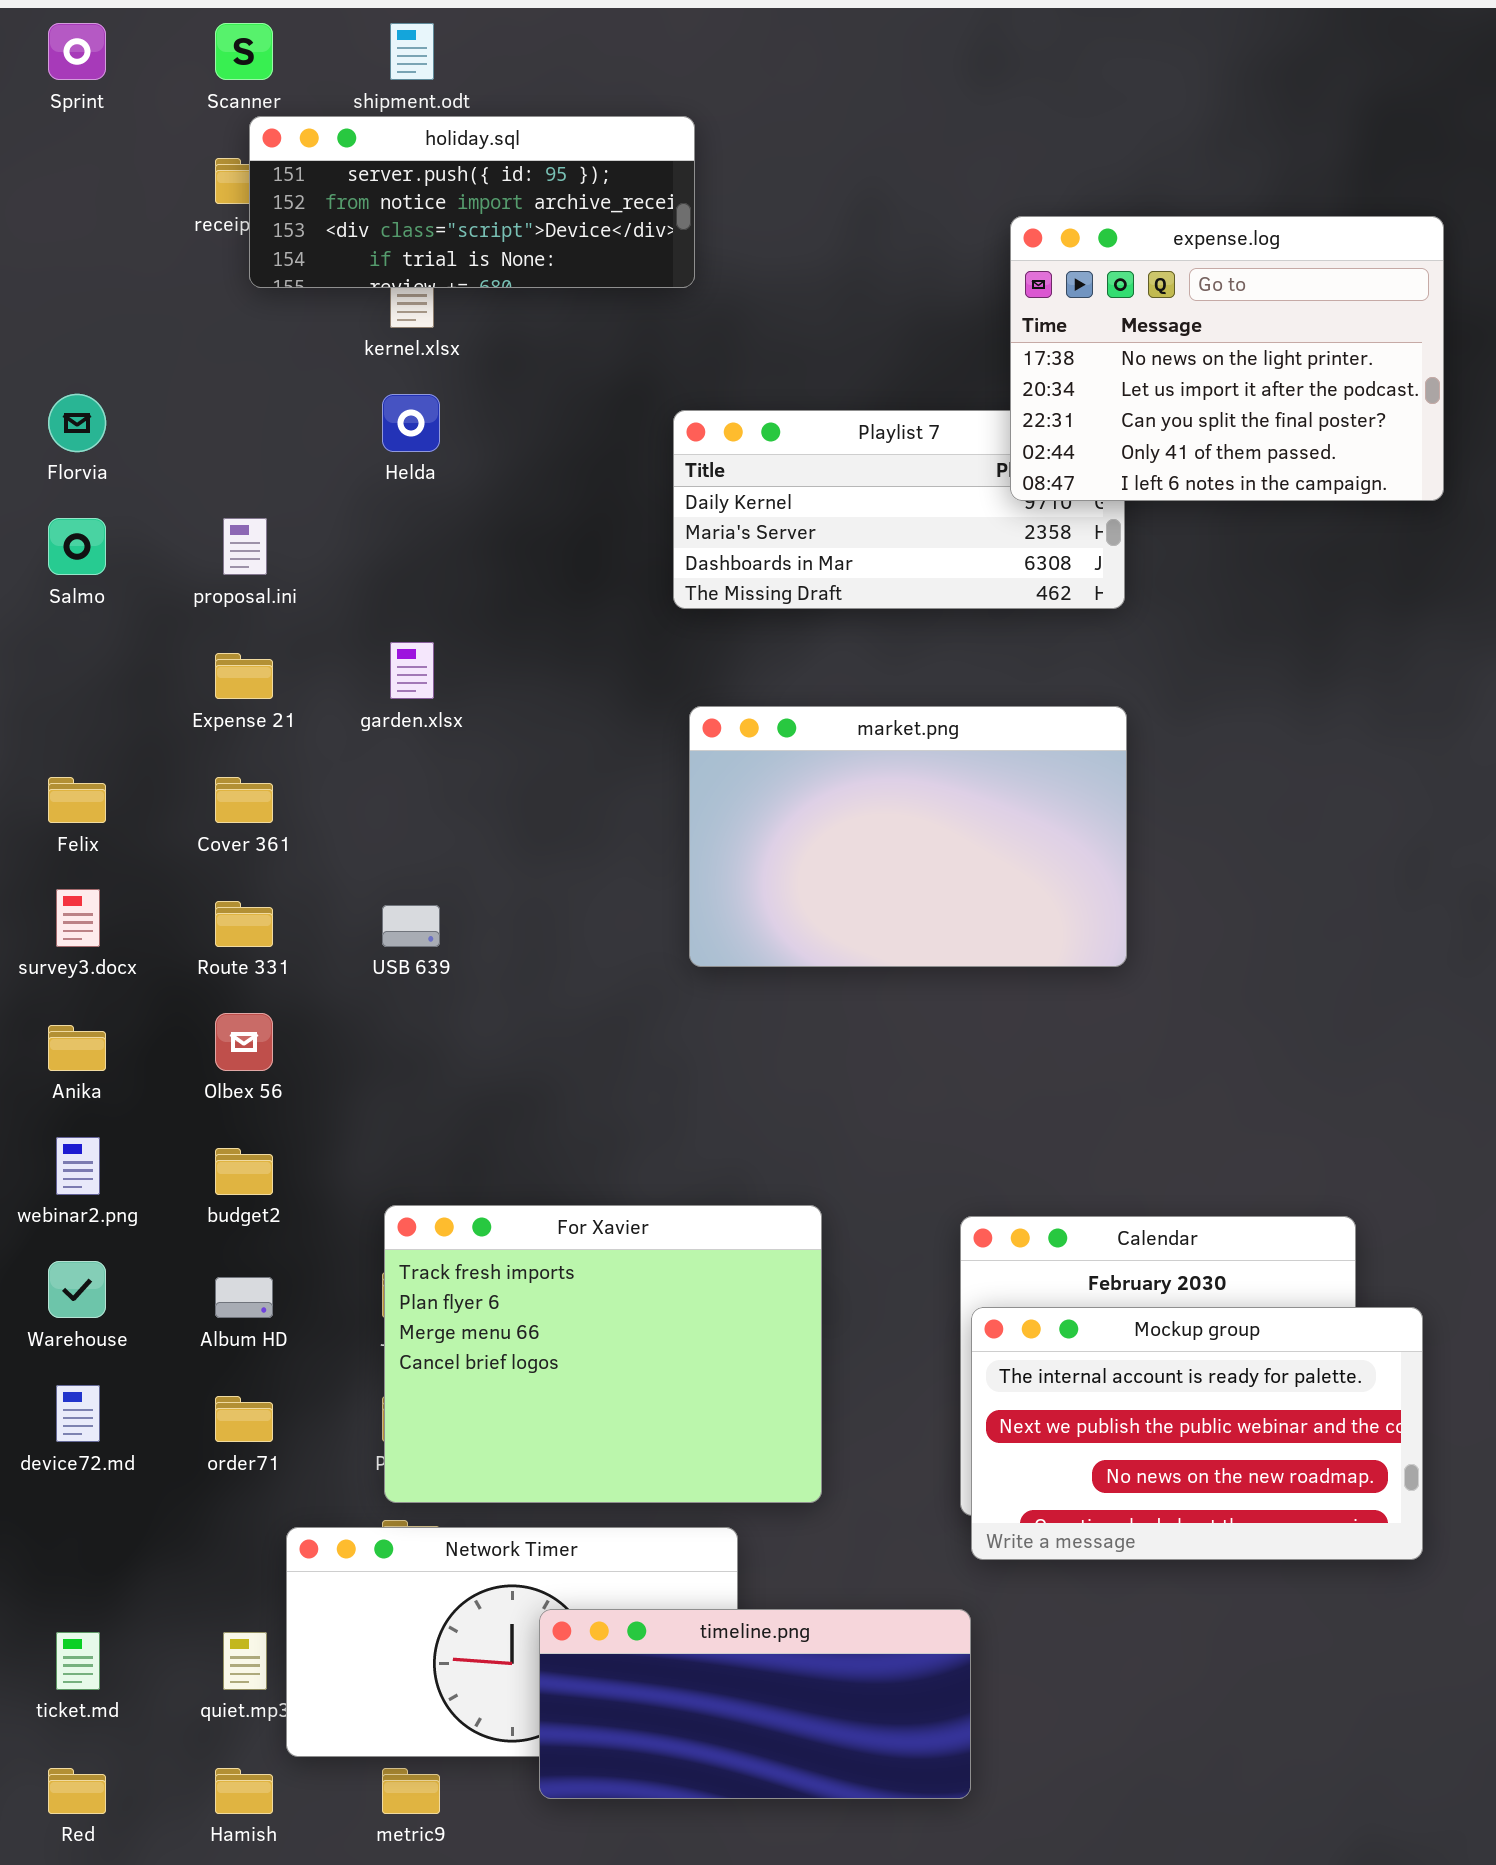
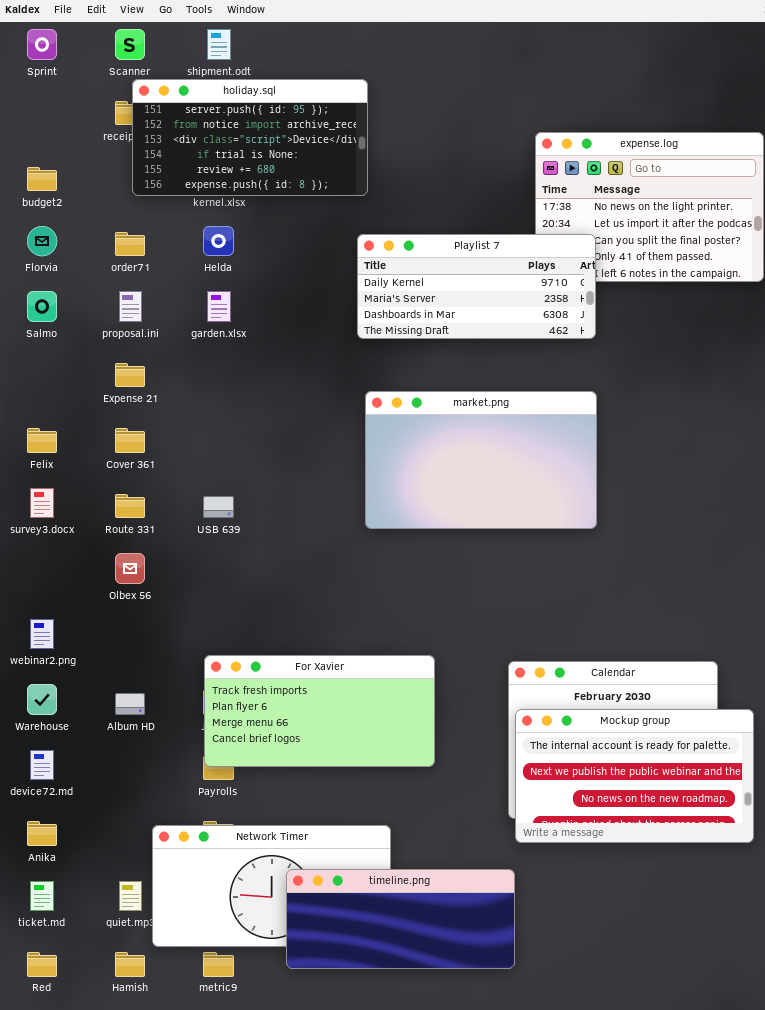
holiday.sql: [249,116,695,288] -> [132,79,368,196], resized
Playlist 7: [673,410,1125,609] -> [357,234,596,339], raised
garden.xlsx: [390,642,434,699] -> [207,291,231,322], moved
Anika: [48,1025,106,1071] -> [27,821,57,846], moved
budget2: [215,1148,273,1195] -> [27,167,57,191], moved
For Xavier: [384,1205,822,1503] -> [204,655,435,767], resized
order71: [215,1396,273,1442] -> [115,232,145,256], moved

